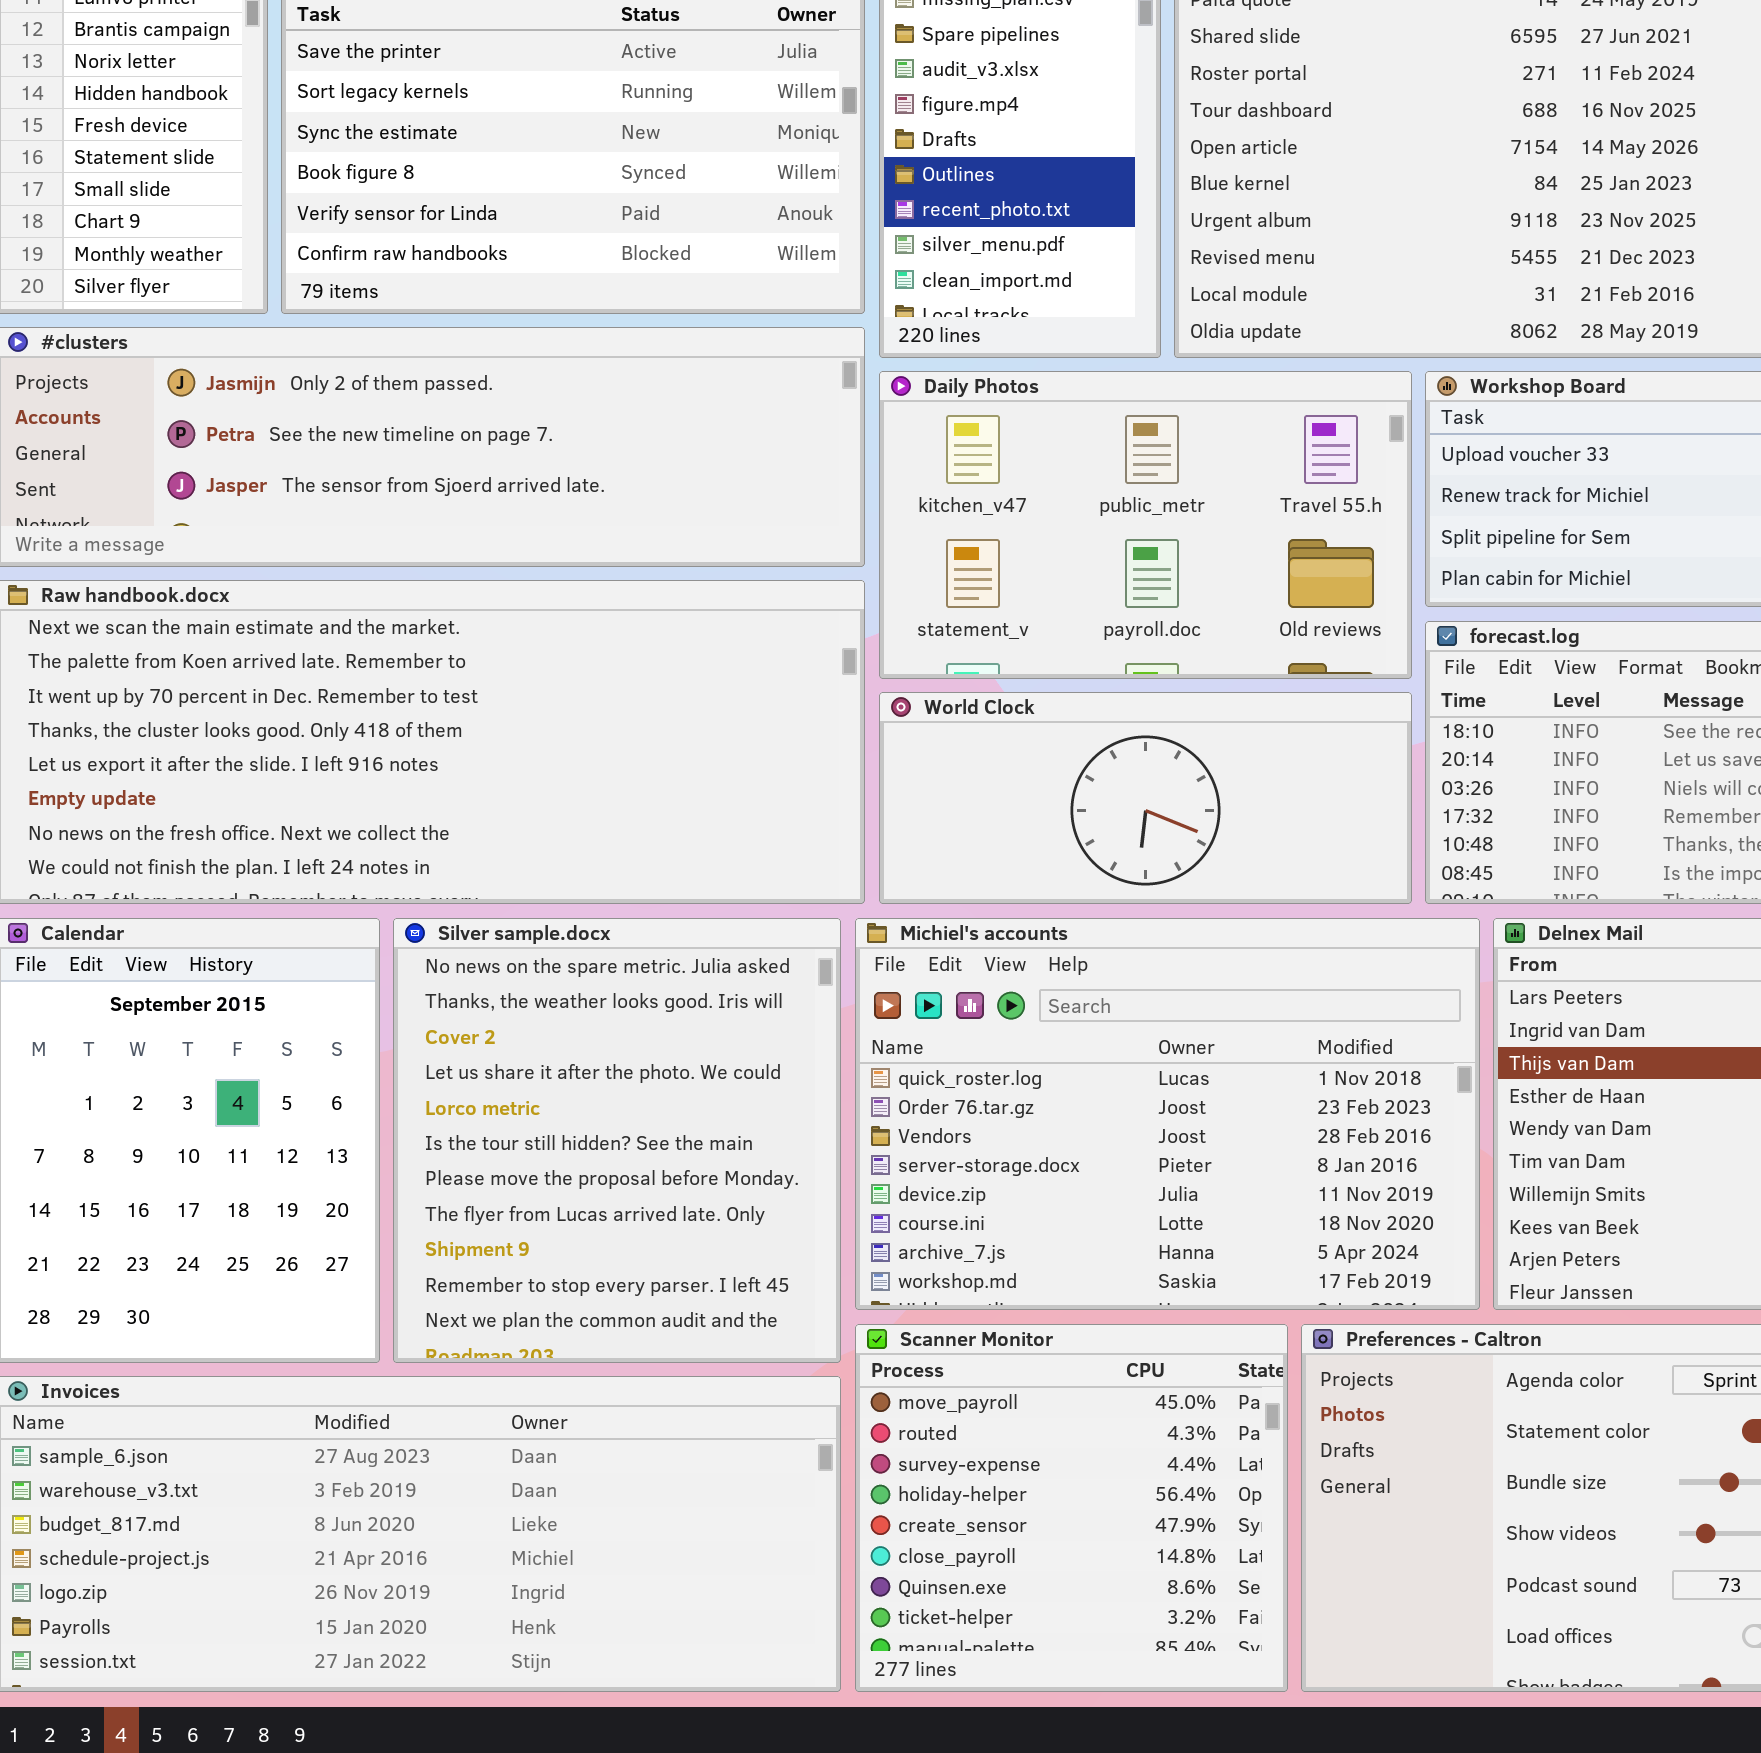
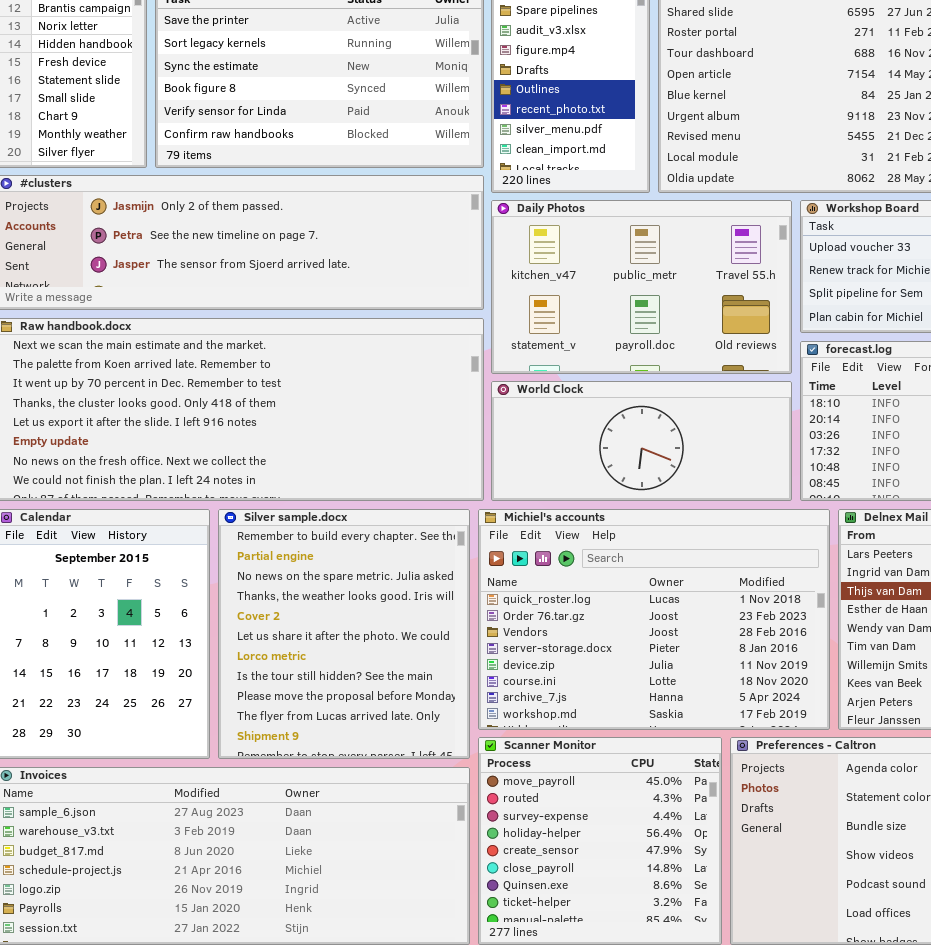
Silver sample.docx: [393,918,841,1363] -> [218,509,470,759], scrolled up 2 rows

